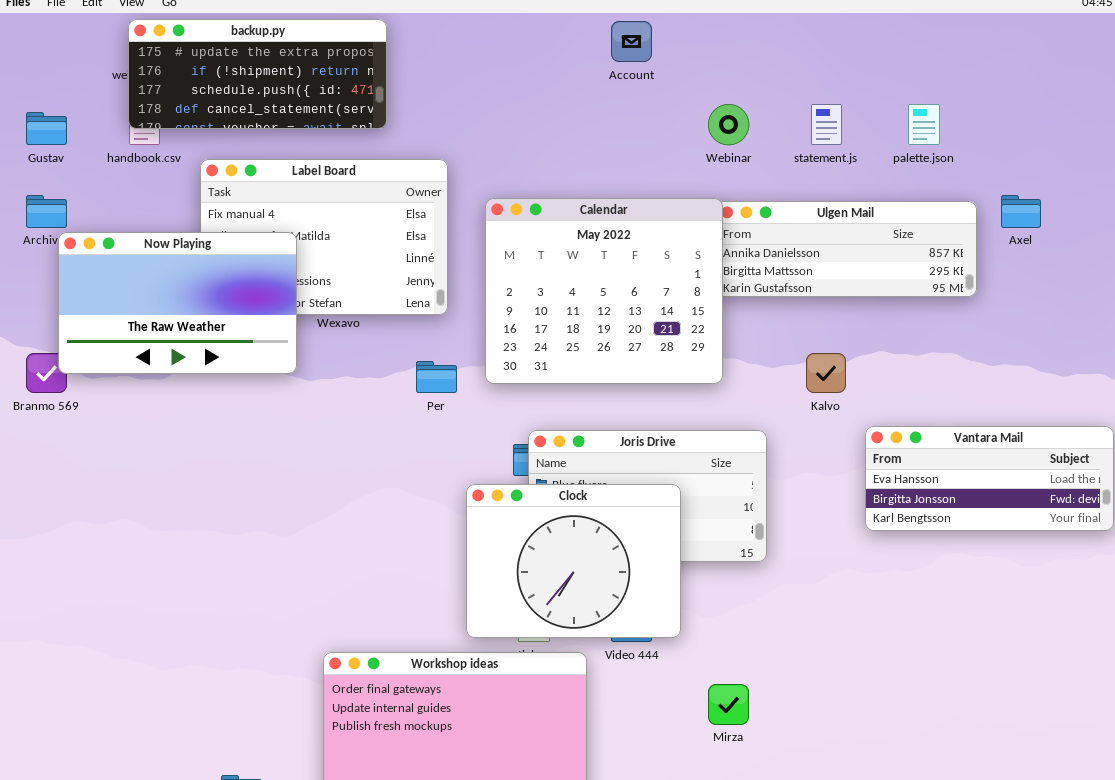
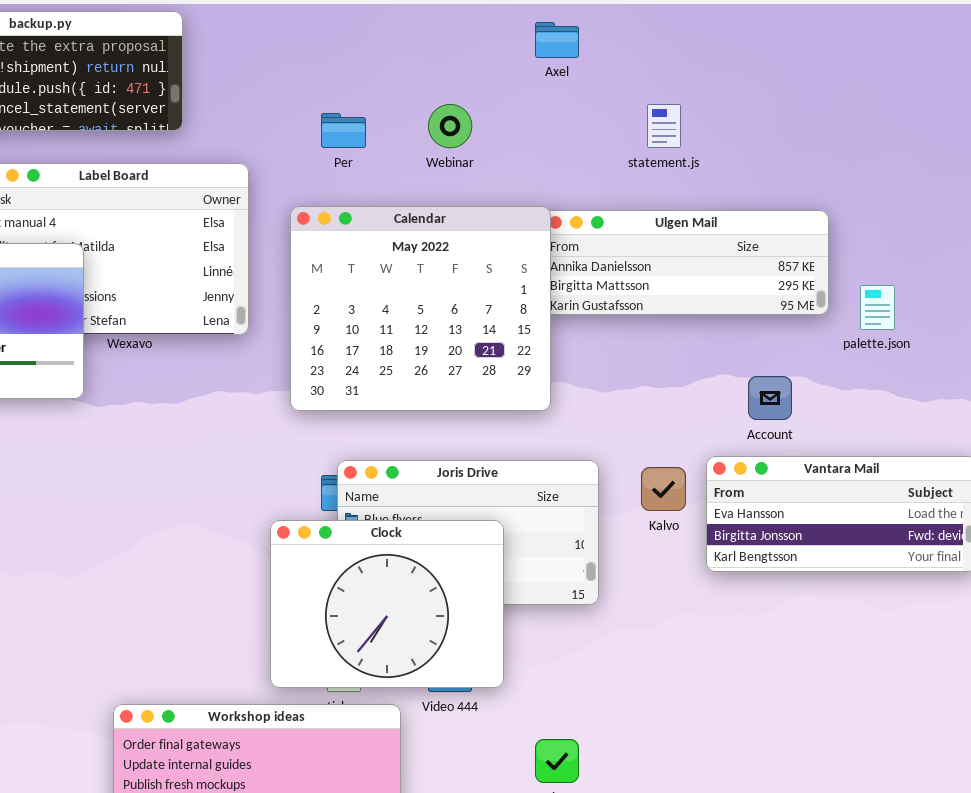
Account: [611,21,652,62] -> [748,376,792,420], moved
Webinar: [708,104,749,145] -> [428,104,472,148], moved
palette.json: [908,104,940,145] -> [860,285,895,330], moved
Axel: [1001,195,1041,228] -> [535,22,579,58], moved
Kalvo: [806,353,846,393] -> [641,467,686,511], moved
Per: [416,361,457,393] -> [321,113,366,148], moved

